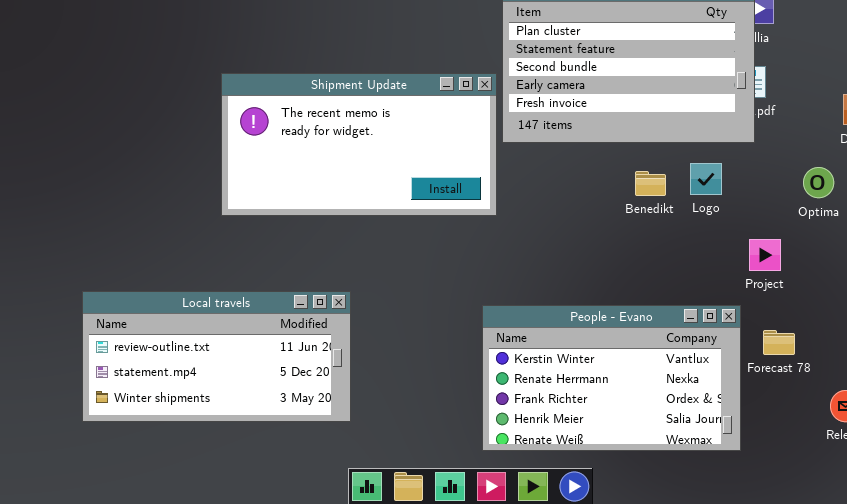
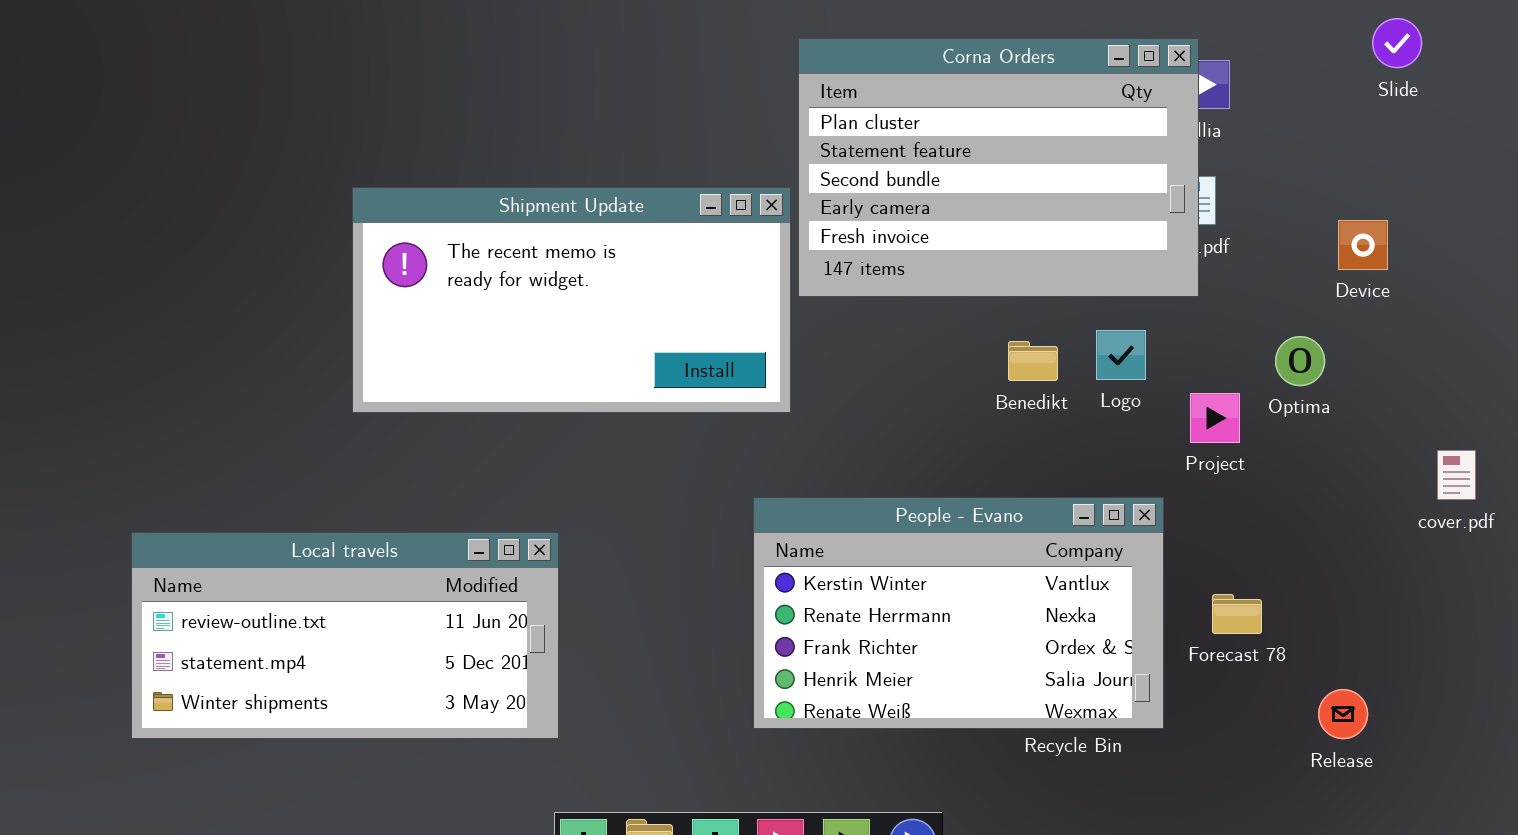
Project: [749,239,781,271] -> [1190,393,1240,443], moved
People - Evano: [482,305,741,451] -> [753,497,1164,729], moved

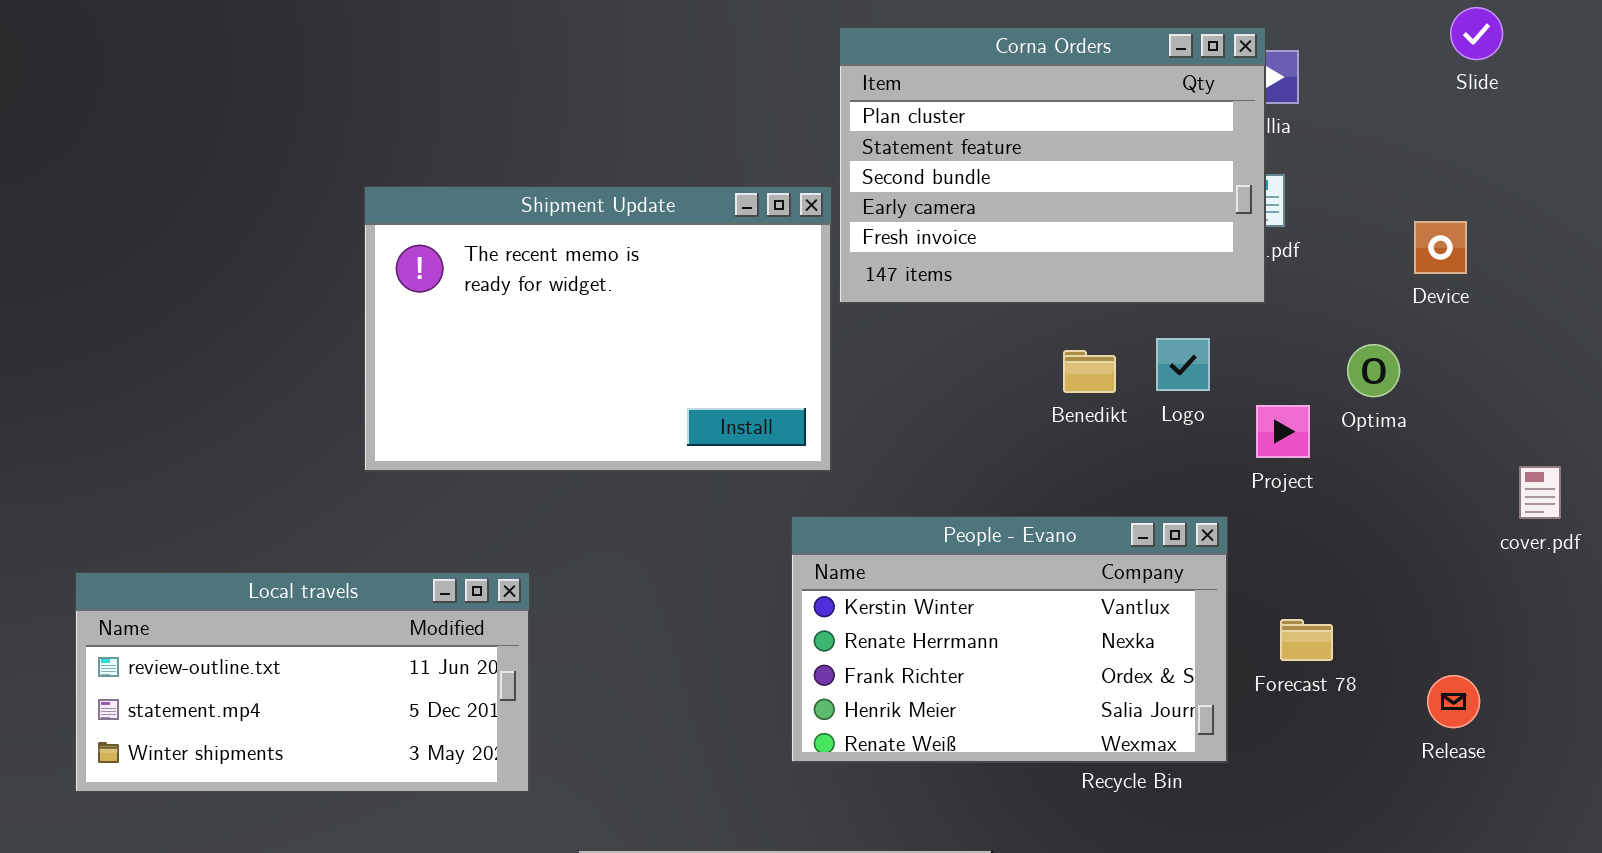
Shipment Update: [352,187,791,413] -> [364,186,832,472], resized
Local travels: [131,532,559,739] -> [75,572,530,793], moved
Release: [1318,689,1368,739] -> [1427,675,1480,728], moved

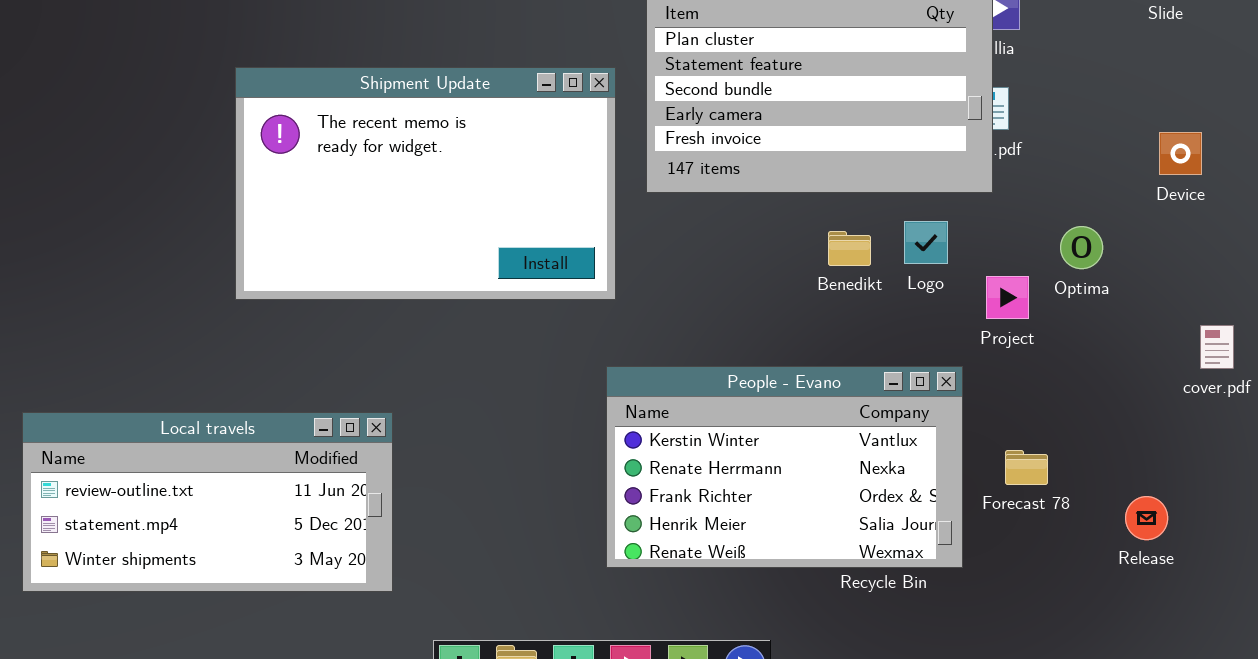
Shipment Update: [364,186,832,472] -> [235,67,616,300], moved
Device: [1414,221,1467,274] -> [1159,132,1202,175], moved

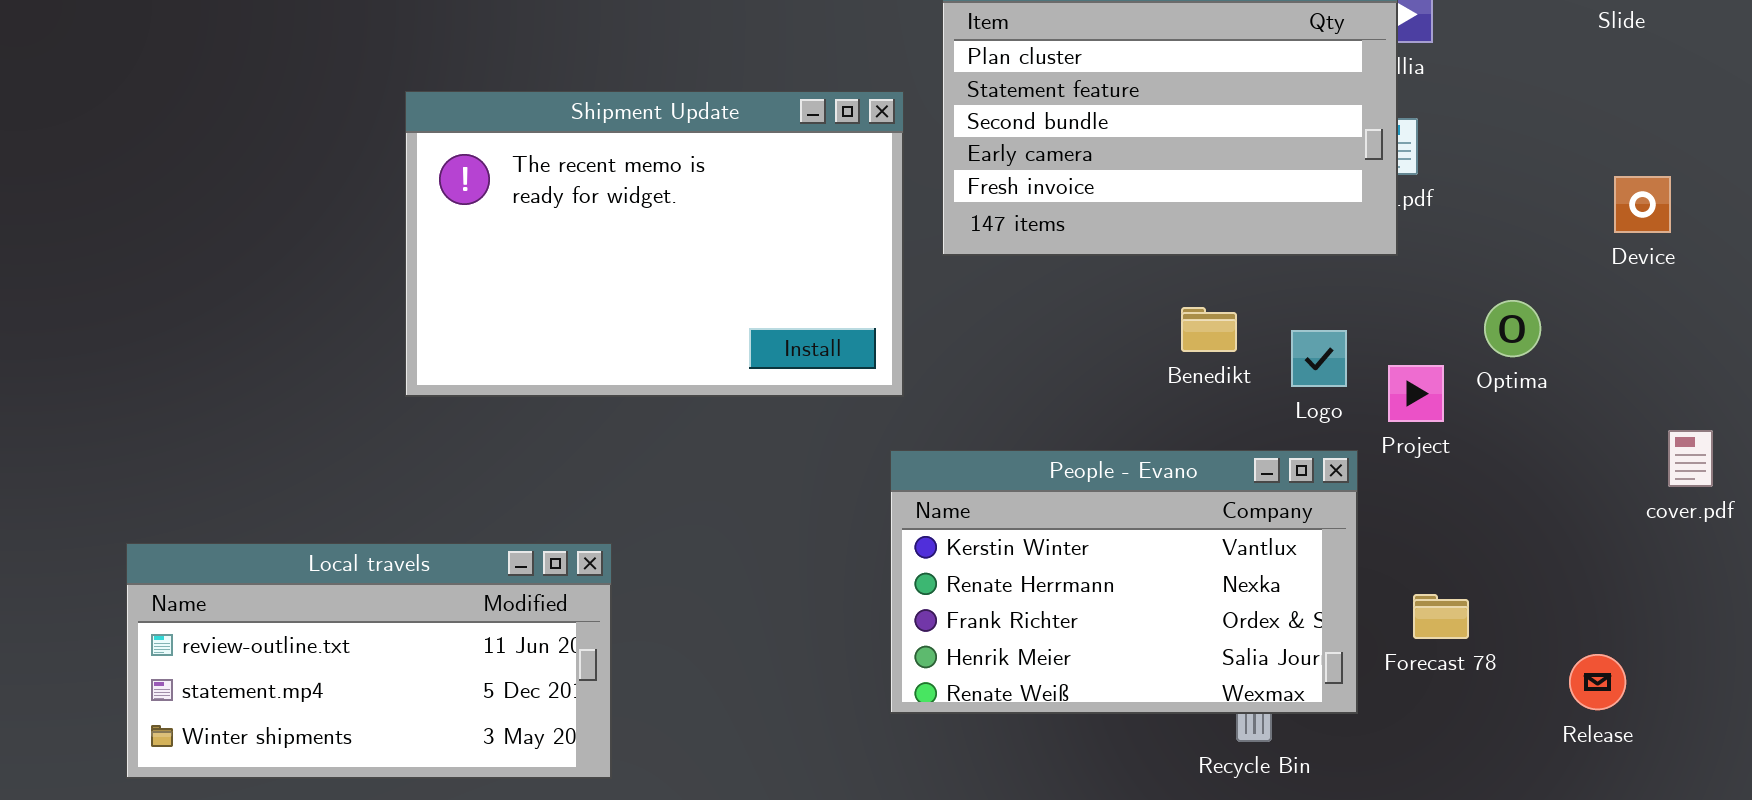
Logo: [904,221,948,264] -> [1291,330,1347,387], moved
People - Evano: [606,366,963,568] -> [890,450,1358,714], moved

